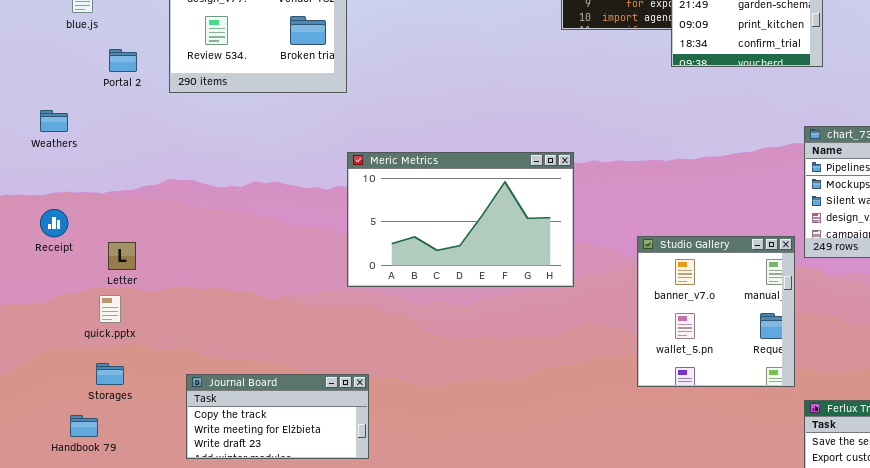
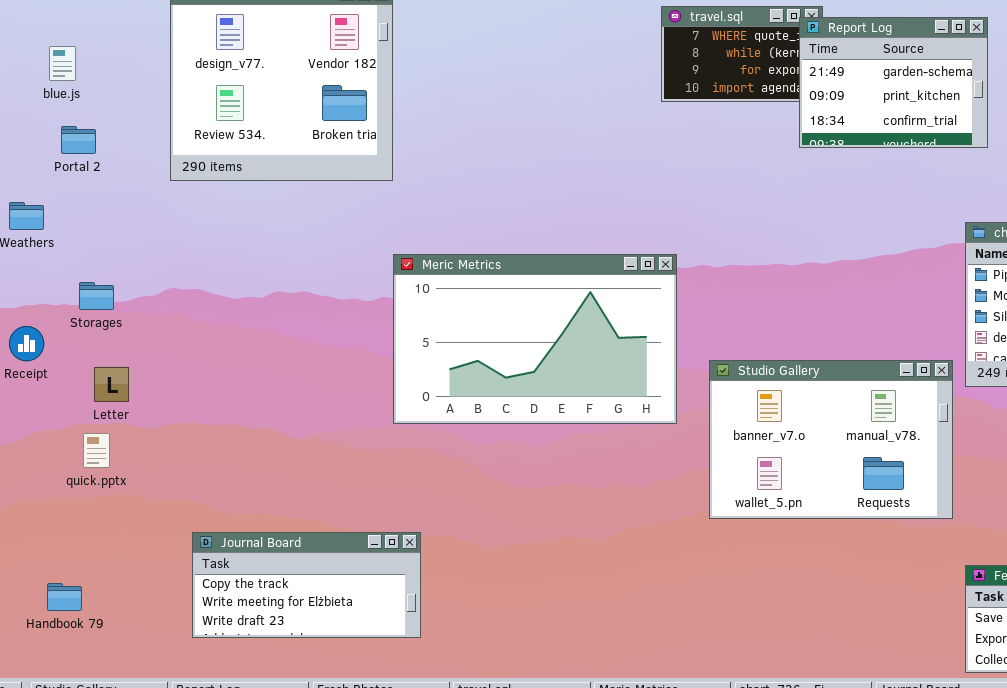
Portal 2: [109,49,137,72] -> [61,126,96,154], moved
Studio Gallery: [637,236,795,387] -> [709,360,953,519], resized
Storages: [96,363,124,385] -> [79,282,114,310], moved

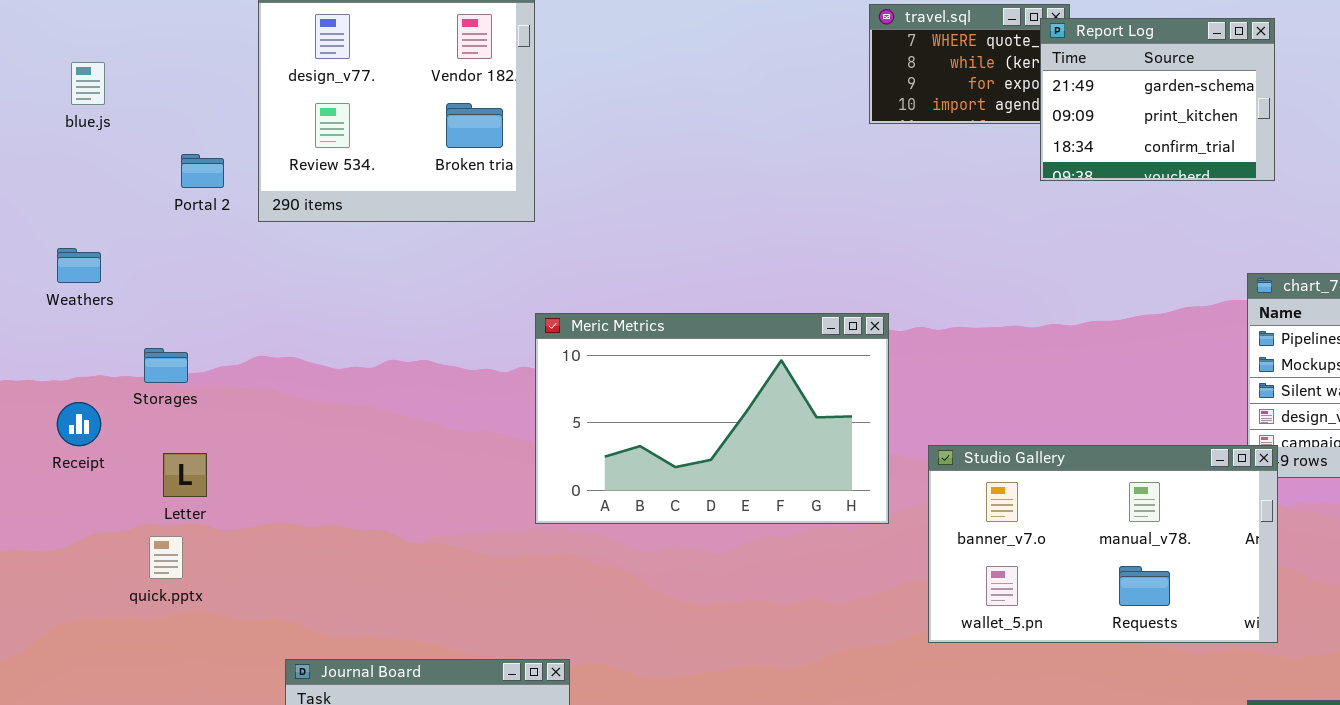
blue.js: [49,46,76,81] -> [71,62,105,105], moved
Portal 2: [61,126,96,154] -> [181,154,224,188], moved
Studio Gallery: [709,360,953,519] -> [928,445,1278,643], resized

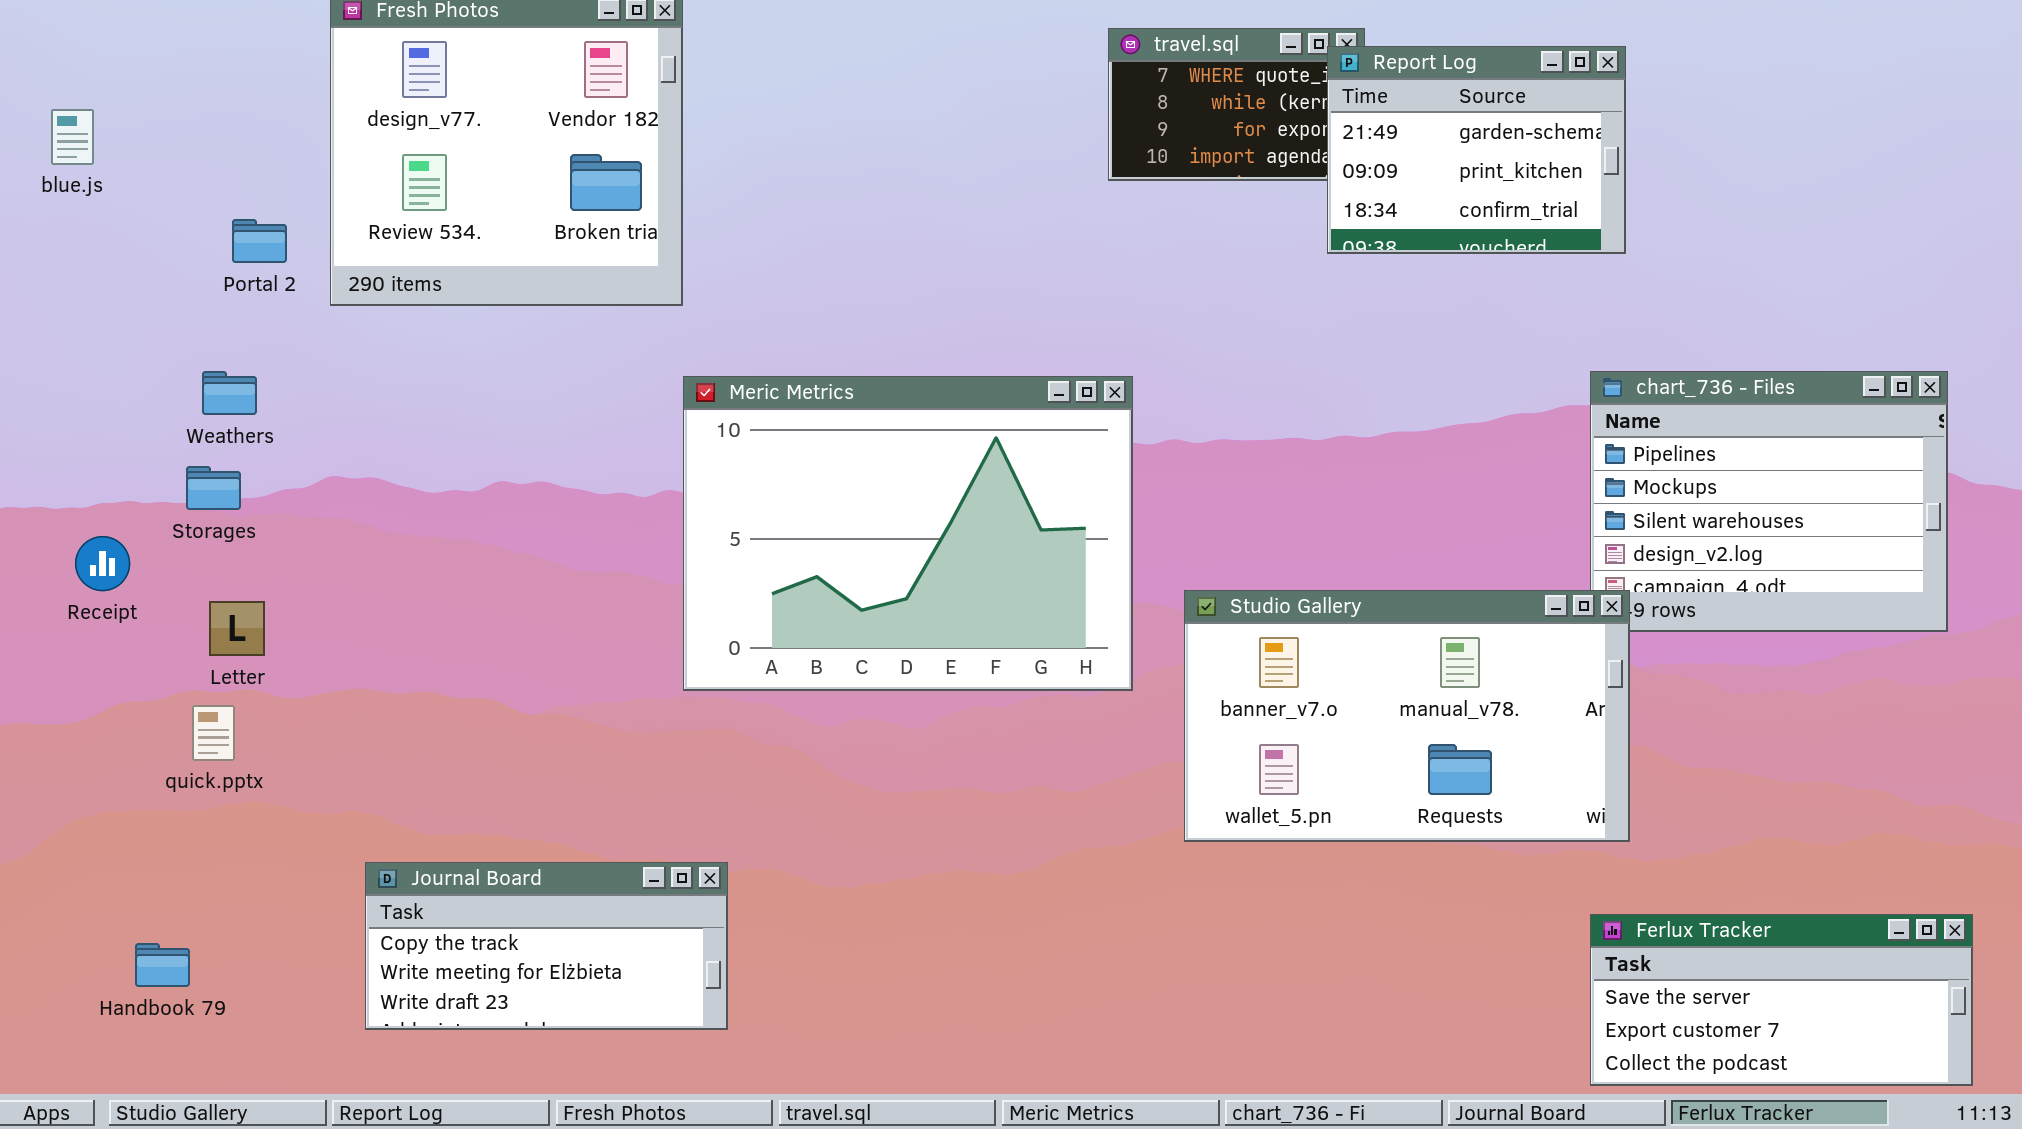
blue.js: [71,62,105,105] -> [51,109,94,165], moved
Weathers: [57,248,101,283] -> [202,371,257,415], moved
Meric Metrics: [535,313,889,524] -> [683,376,1133,691], resized

